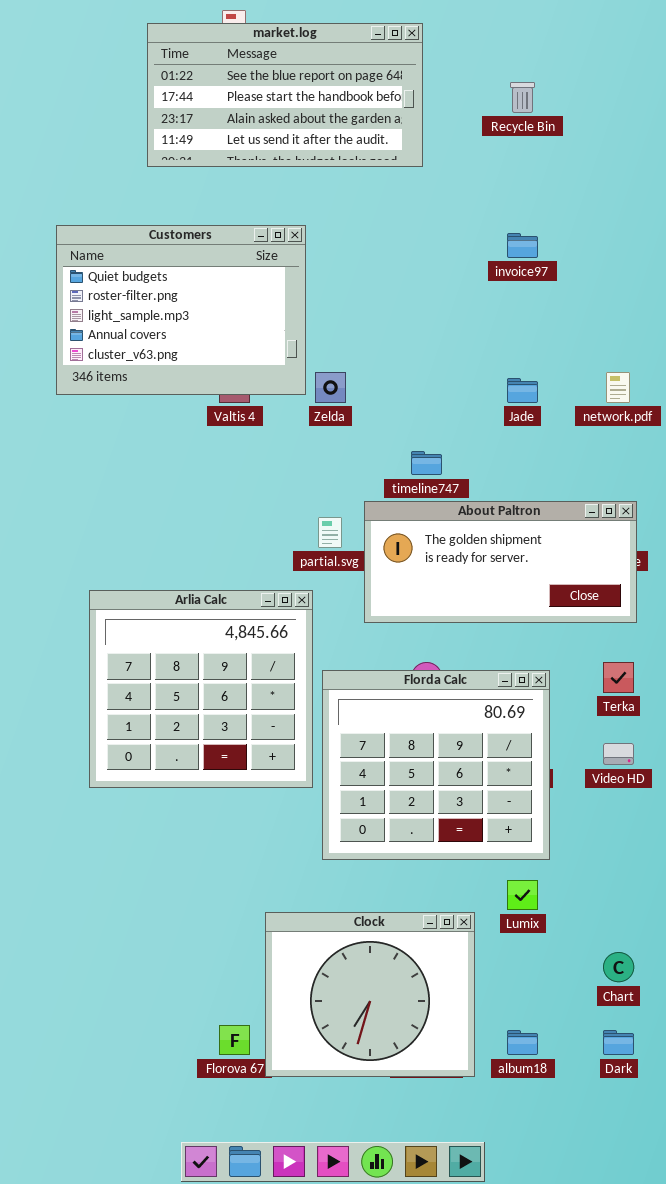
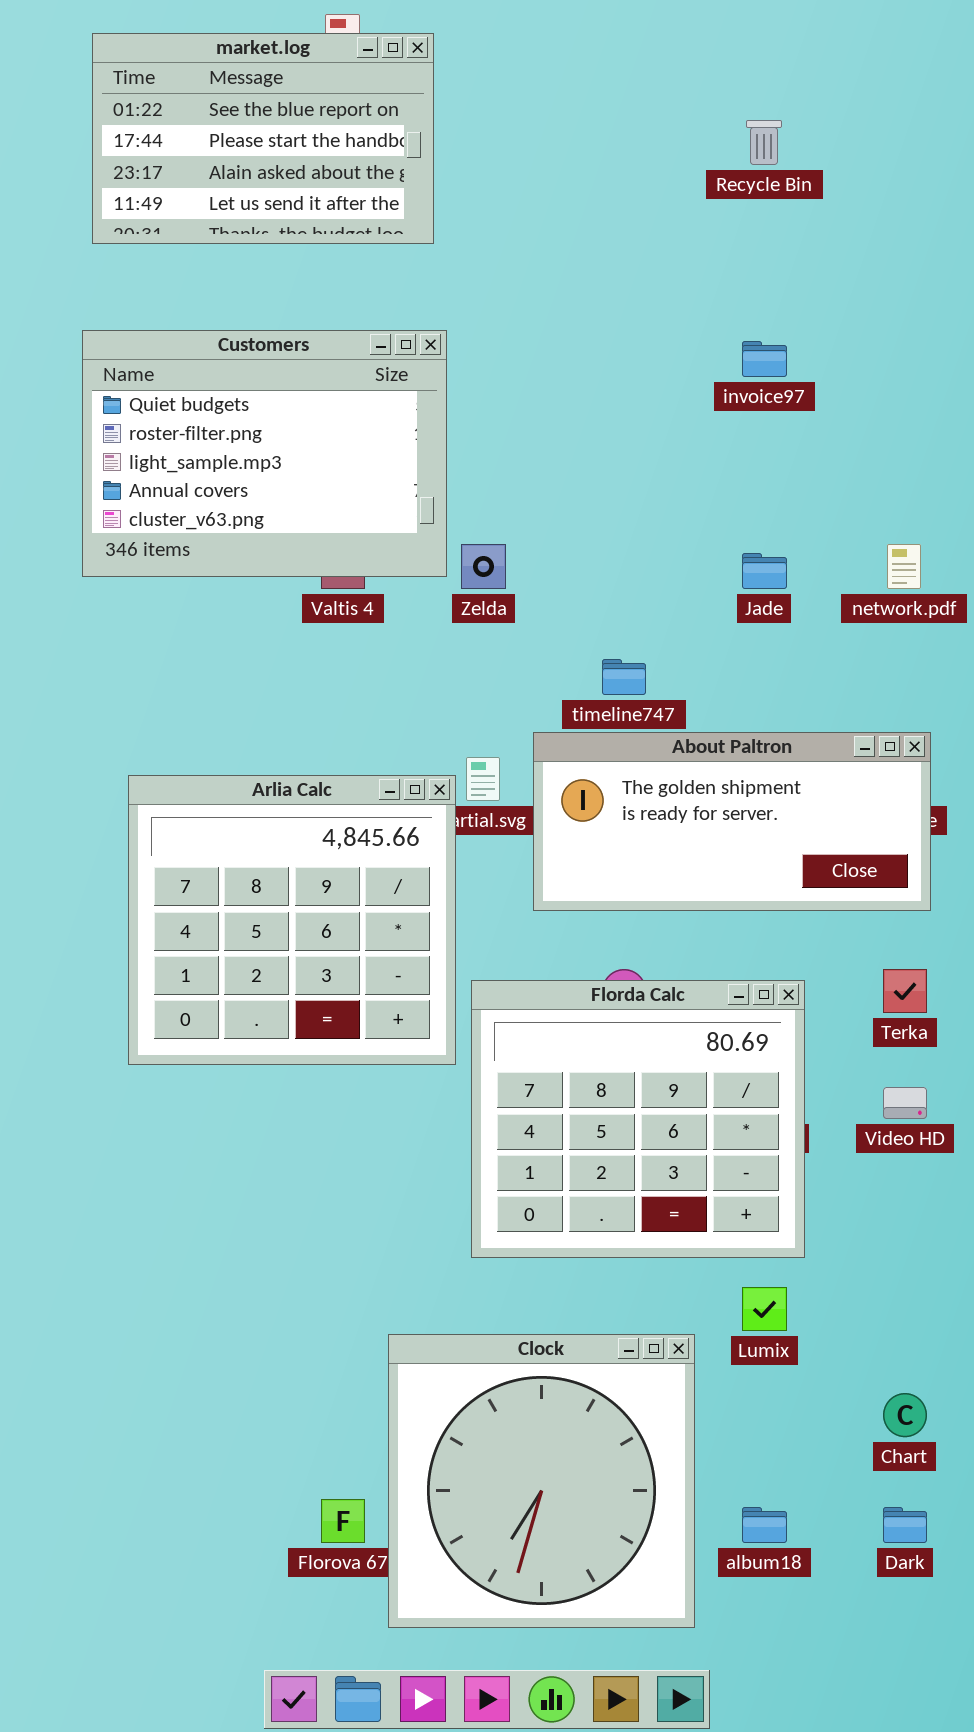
market.log: [147,23,423,167] -> [92,33,434,244], moved, resized
Arlia Calc: [89,590,313,788] -> [128,775,456,1065], moved
Clock: [265,912,475,1077] -> [388,1334,695,1628], resized

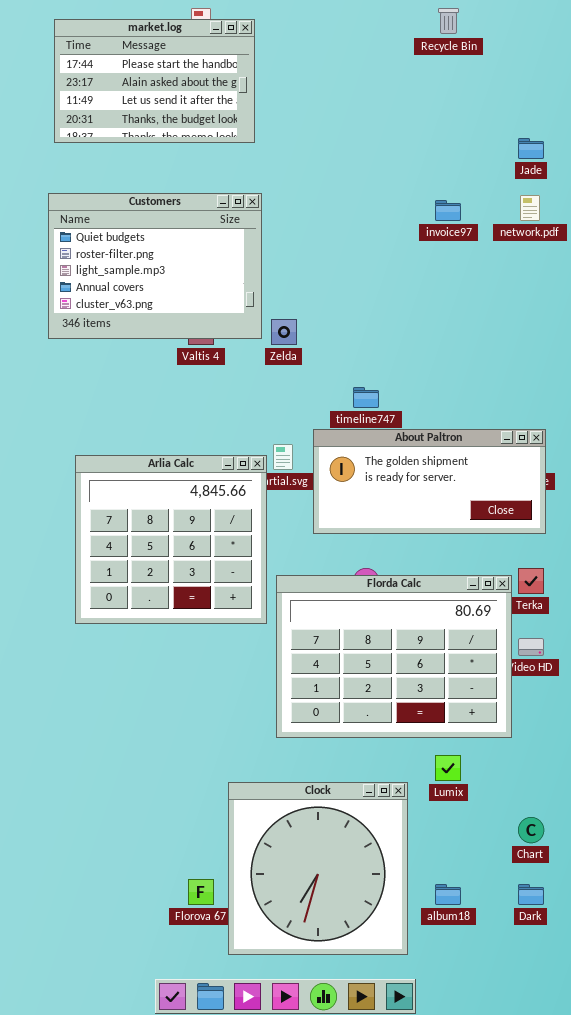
market.log: [92,33,434,244] -> [54,19,255,143], scrolled down 1 row
Recycle Bin: [746,120,782,165] -> [438,8,459,34], moved
network.pdf: [887,544,921,589] -> [520,195,540,221], moved
Jade: [742,553,787,589] -> [518,138,544,159], moved
Florda Calc: [471,980,805,1258] -> [276,575,512,738], resized

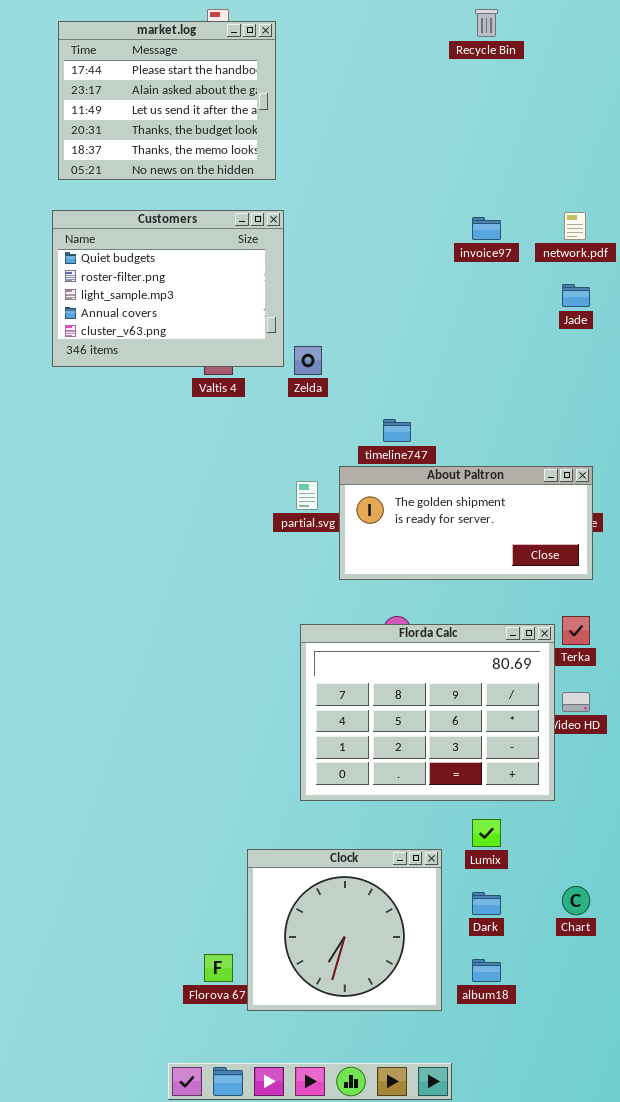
market.log: [54,19,255,143] -> [58,21,276,180], resized
Jade: [518,138,544,159] -> [562,284,590,307], moved
Arlia Calc: [75,455,267,624] -> none, closed
Clock: [228,782,408,955] -> [247,849,442,1011], resized
Dark: [518,884,544,905] -> [472,892,501,915], moved

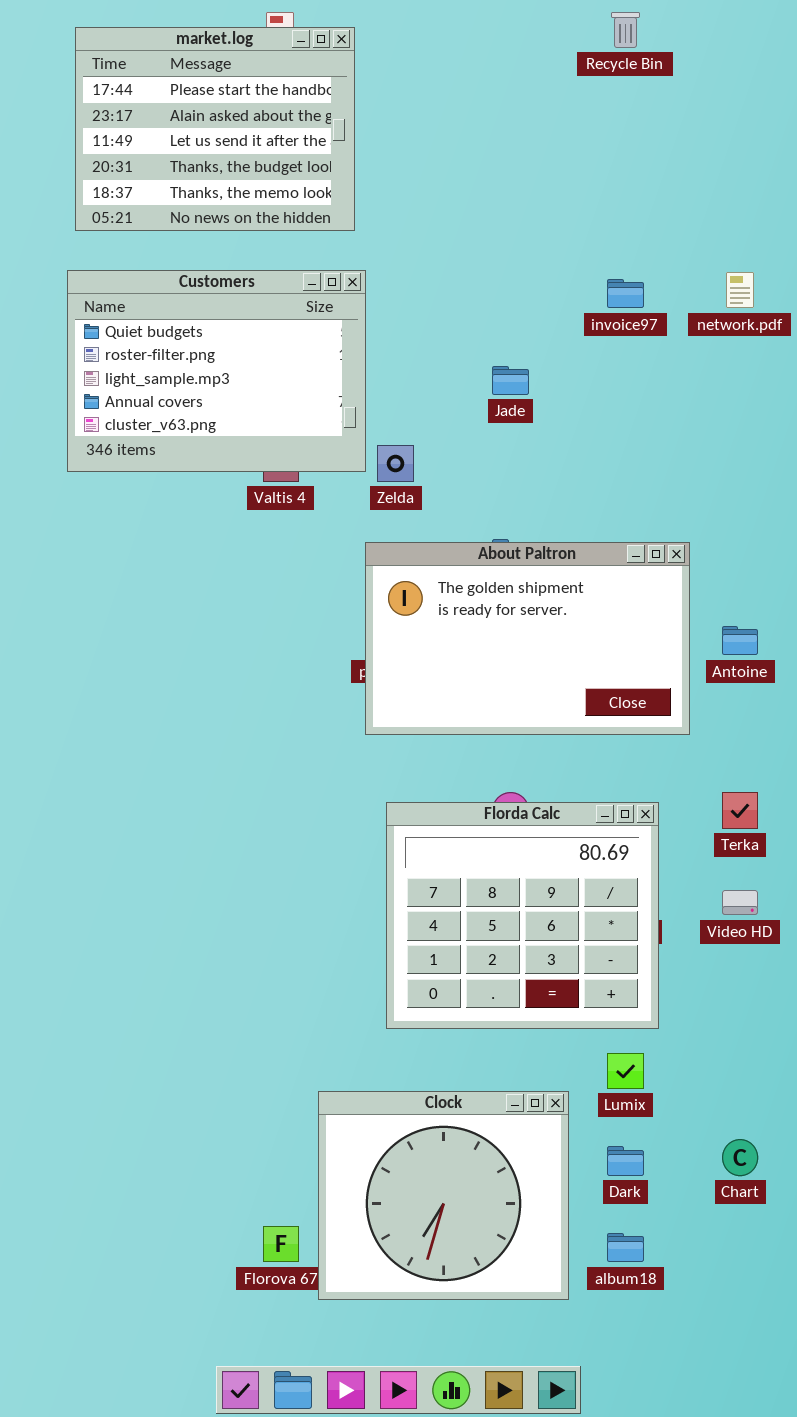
Jade: [562,284,590,307] -> [492,366,529,395], moved
About Paltron: [339,466,593,580] -> [365,542,690,735], moved, resized
Florda Calc: [300,624,555,801] -> [386,802,659,1029], resized

